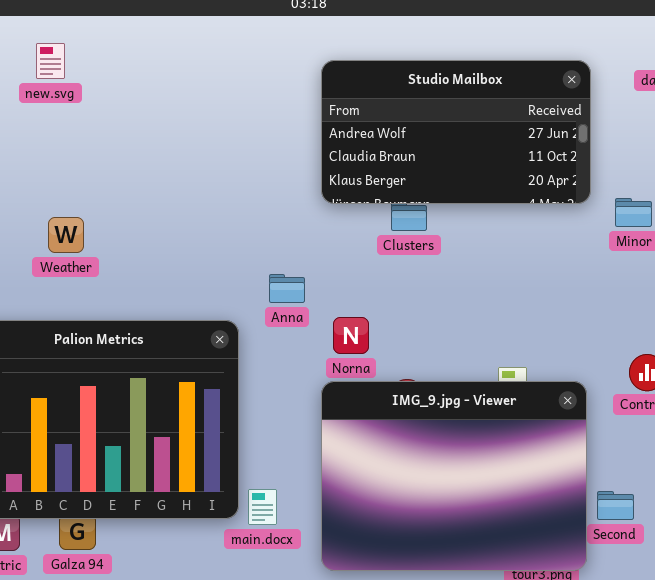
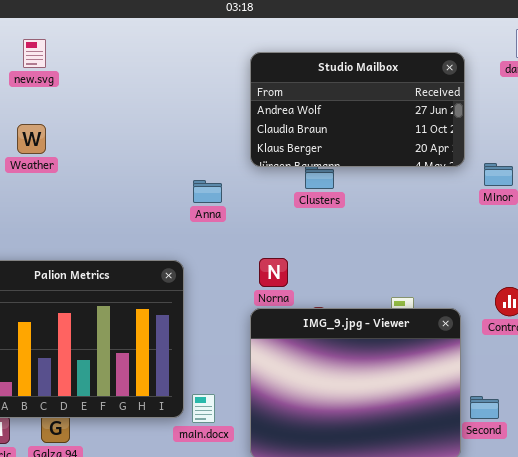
Weather: [48,217,84,253] -> [17,124,46,154], moved
Anna: [269,274,305,303] -> [193,180,222,203], moved

